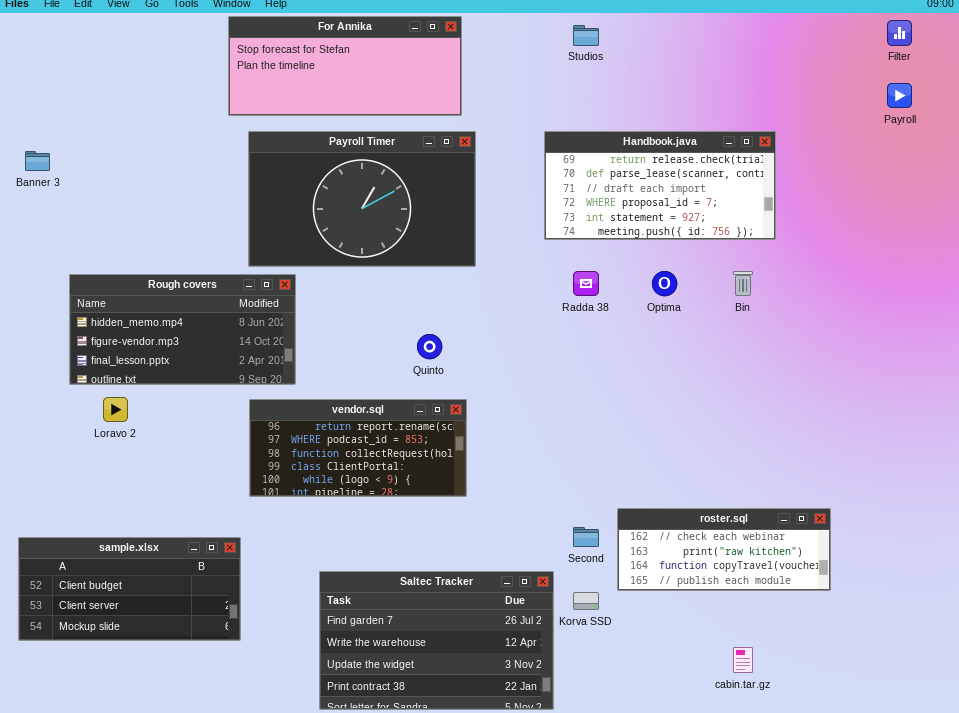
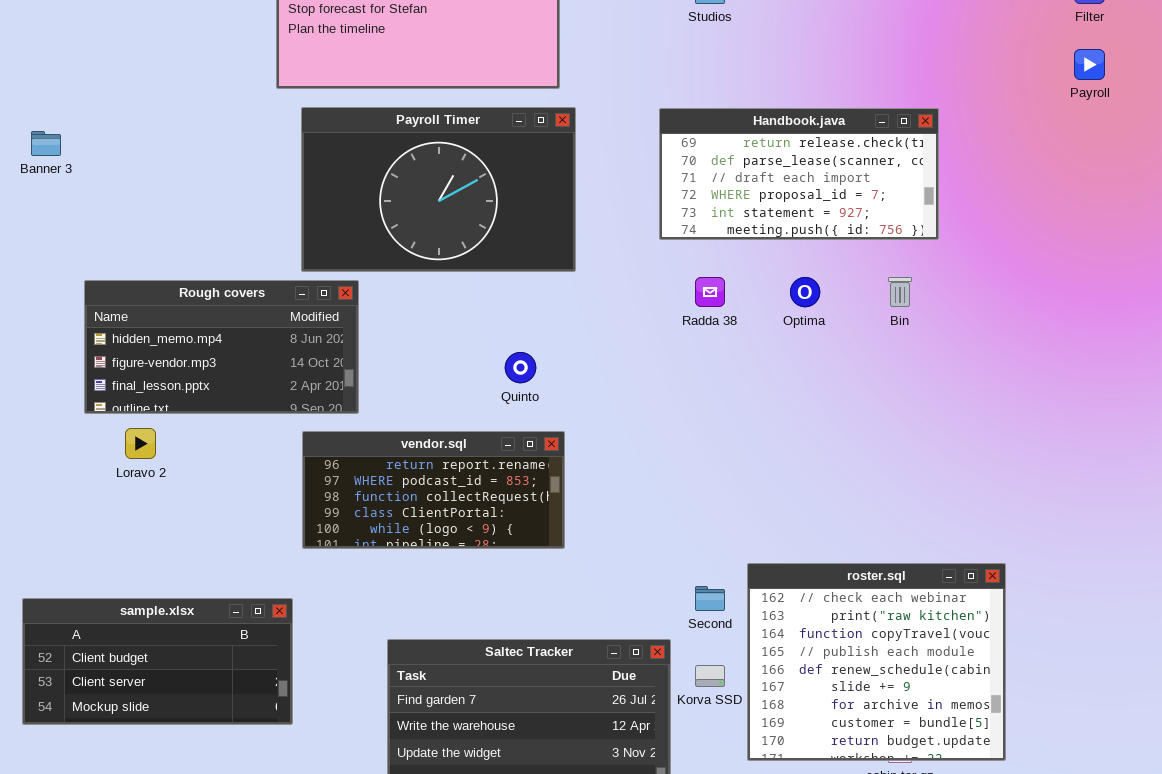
roster.sql: [617,508,831,591] -> [747,563,1006,761], resized

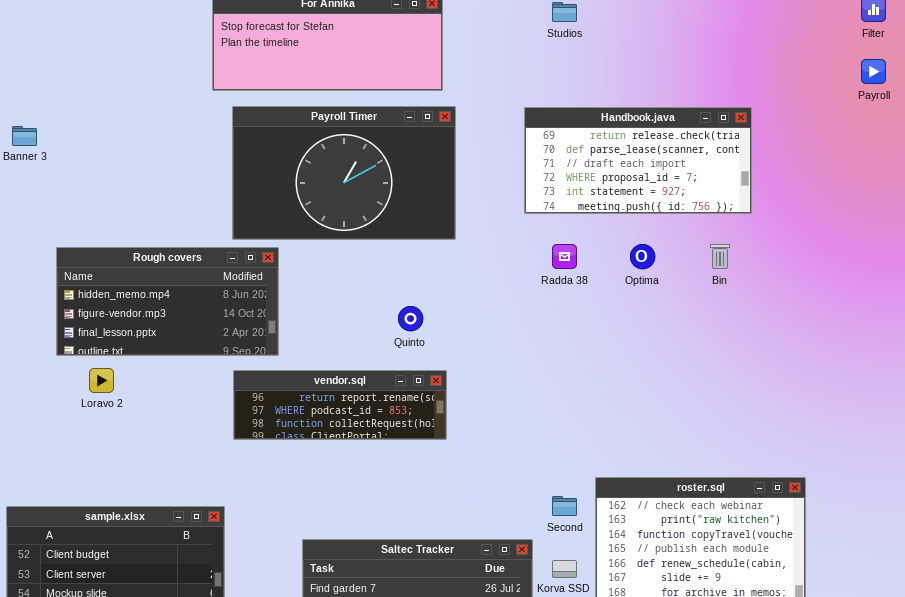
vendor.sql: [302,431,565,549] -> [233,370,447,440], resized

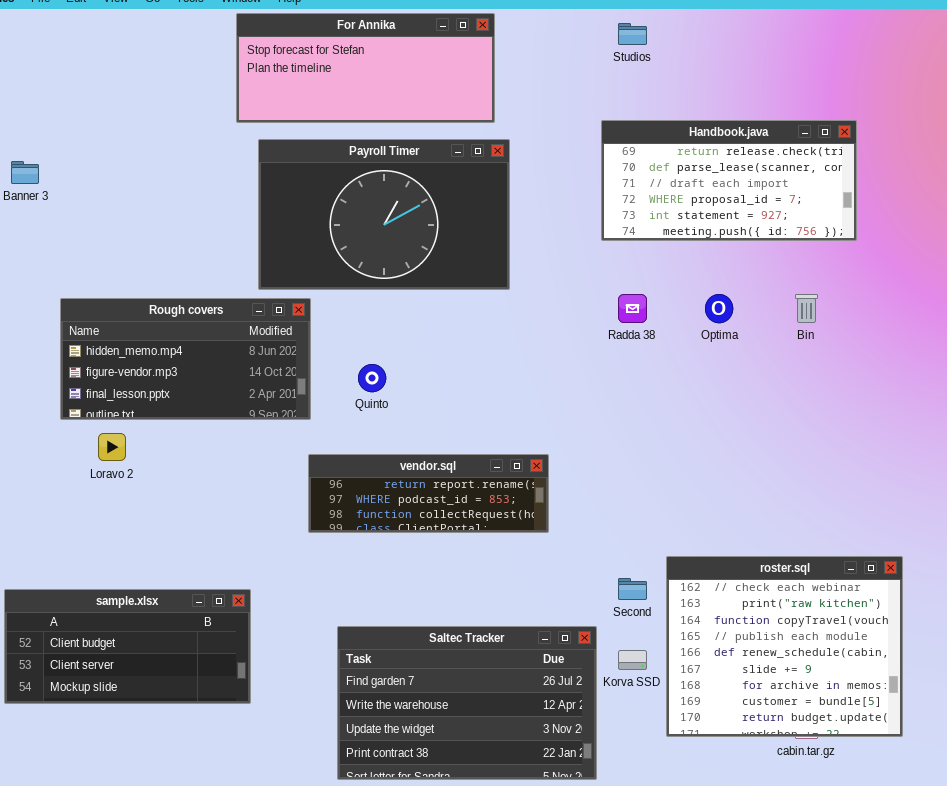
Handbook.java: [524,107,752,214] -> [601,120,857,241], moved
Quinto: [398,306,423,331] -> [358,364,386,392], moved
vendor.sql: [233,370,447,440] -> [308,454,549,533], moved

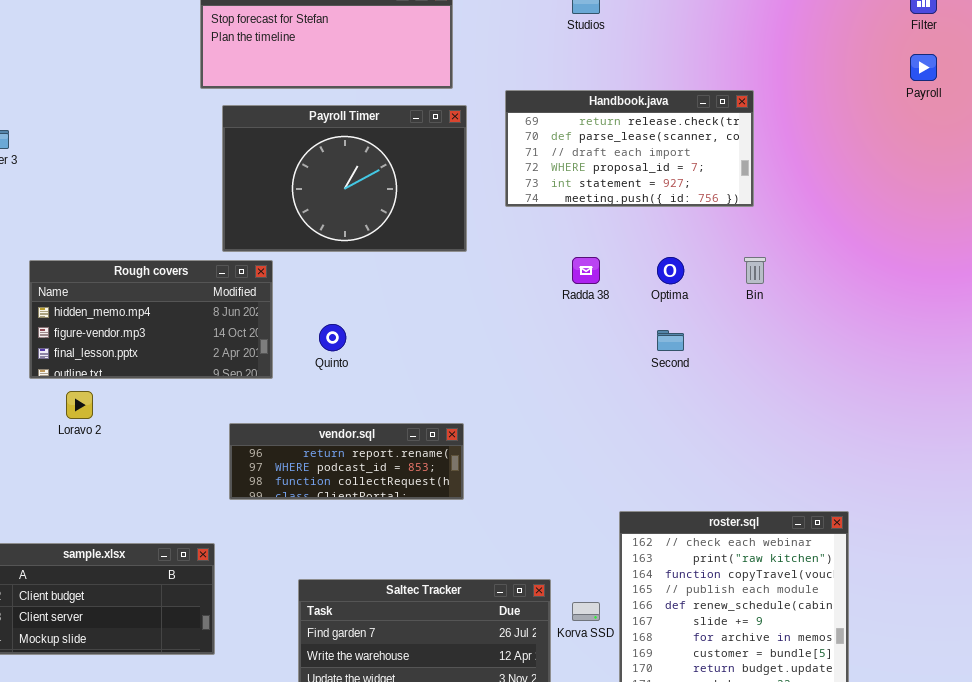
Handbook.java: [601,120,857,241] -> [505,90,754,207], moved
vendor.sql: [308,454,549,533] -> [229,423,464,500], moved
Second: [618,578,647,600] -> [657,330,684,351], moved

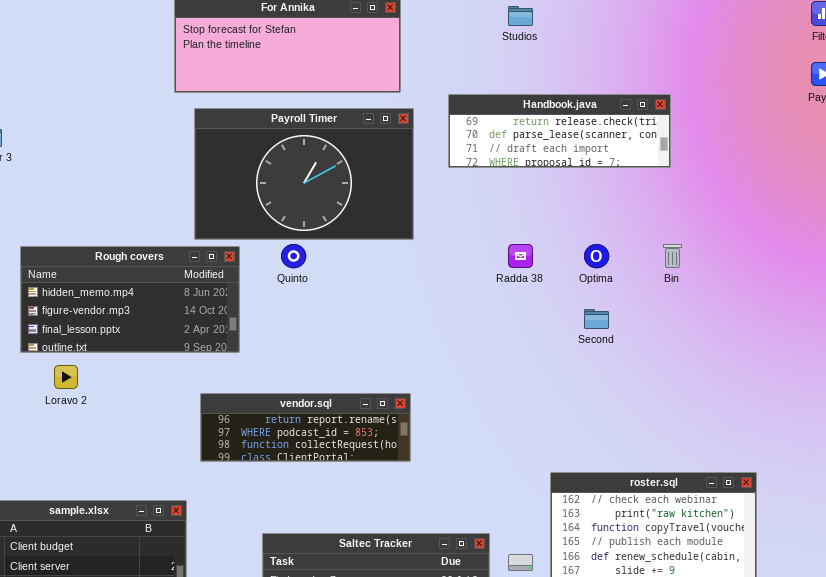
Handbook.java: [505,90,754,207] -> [448,94,671,168], resized
Quinto: [319,324,346,351] -> [281,244,306,268], moved

